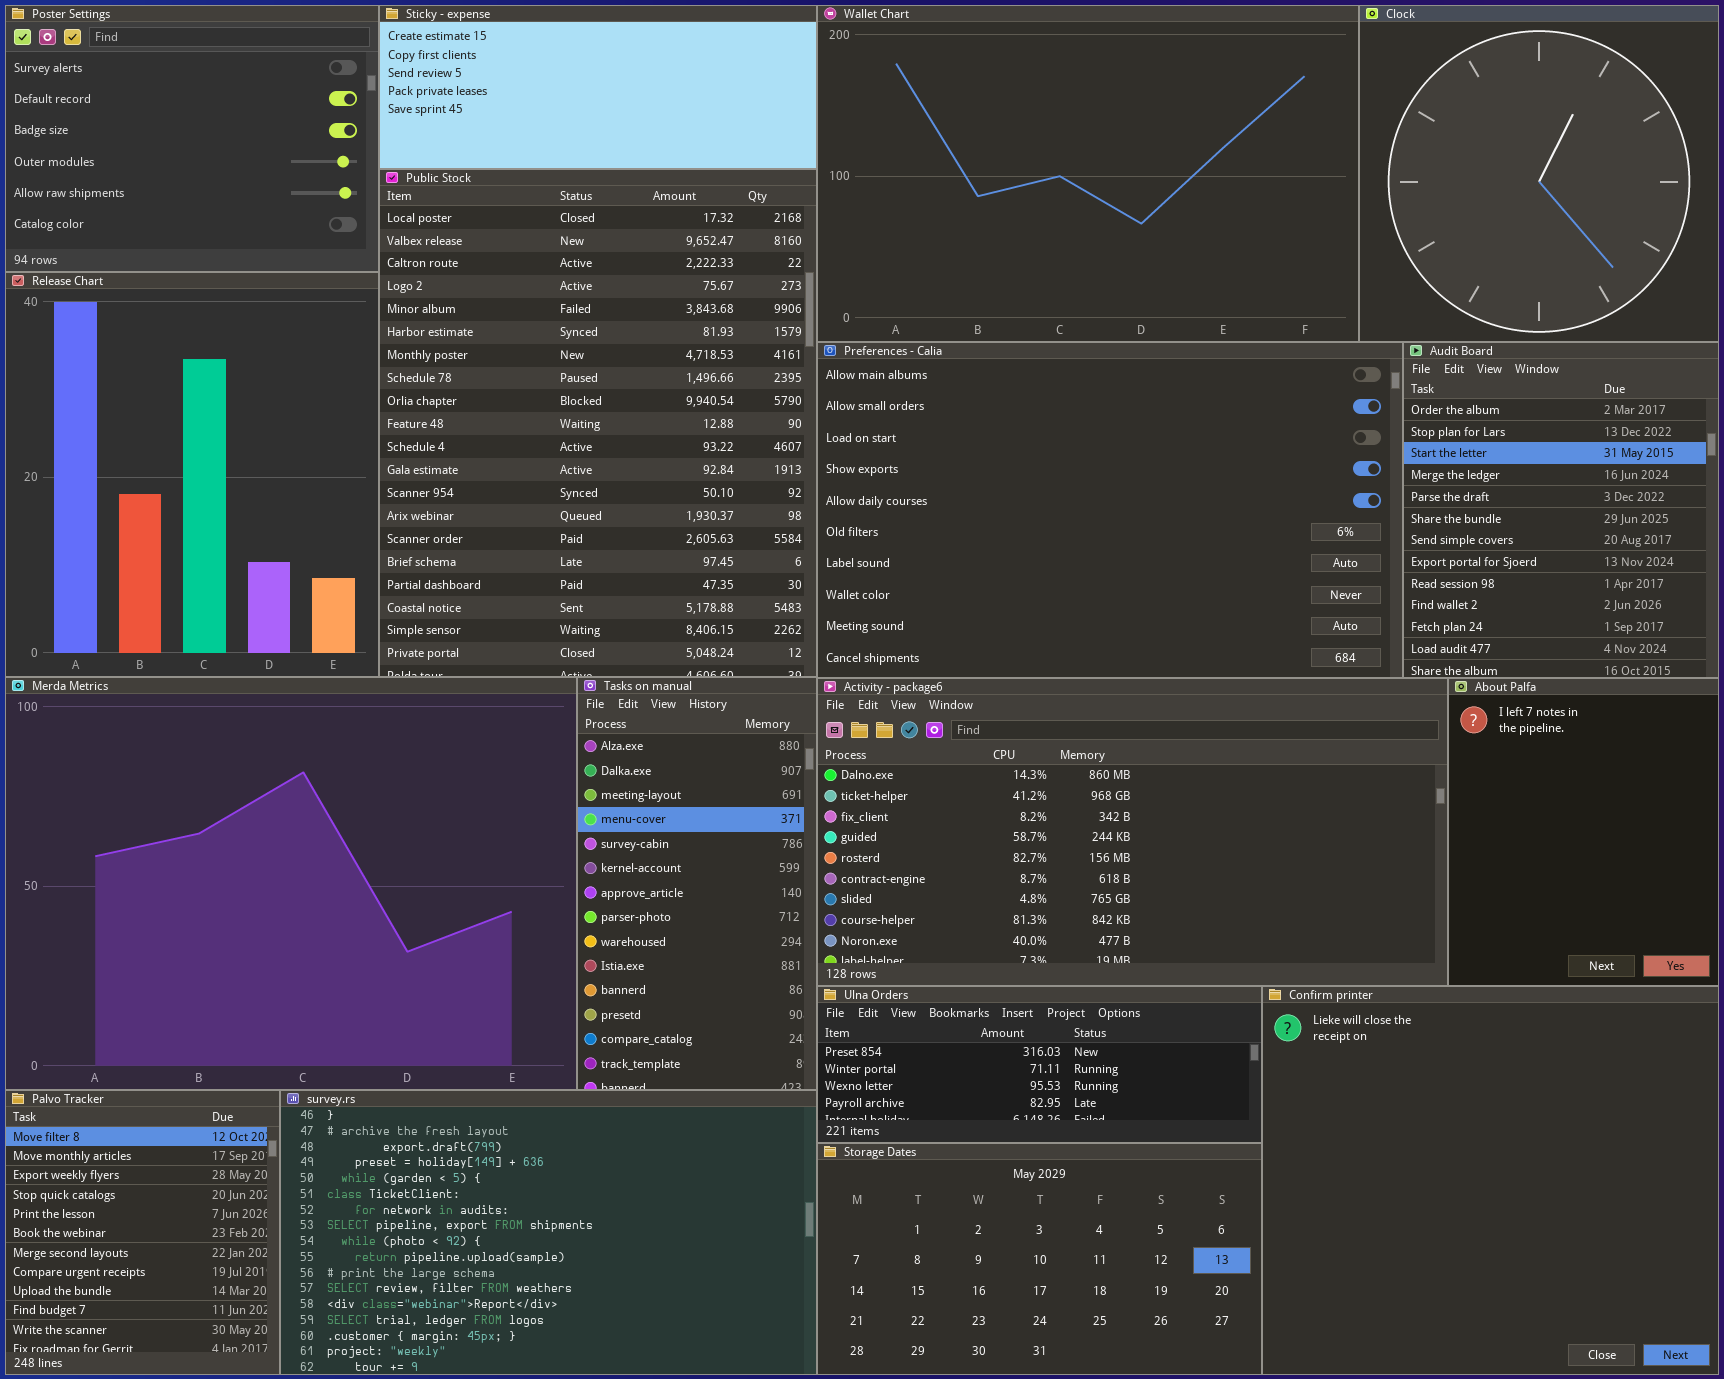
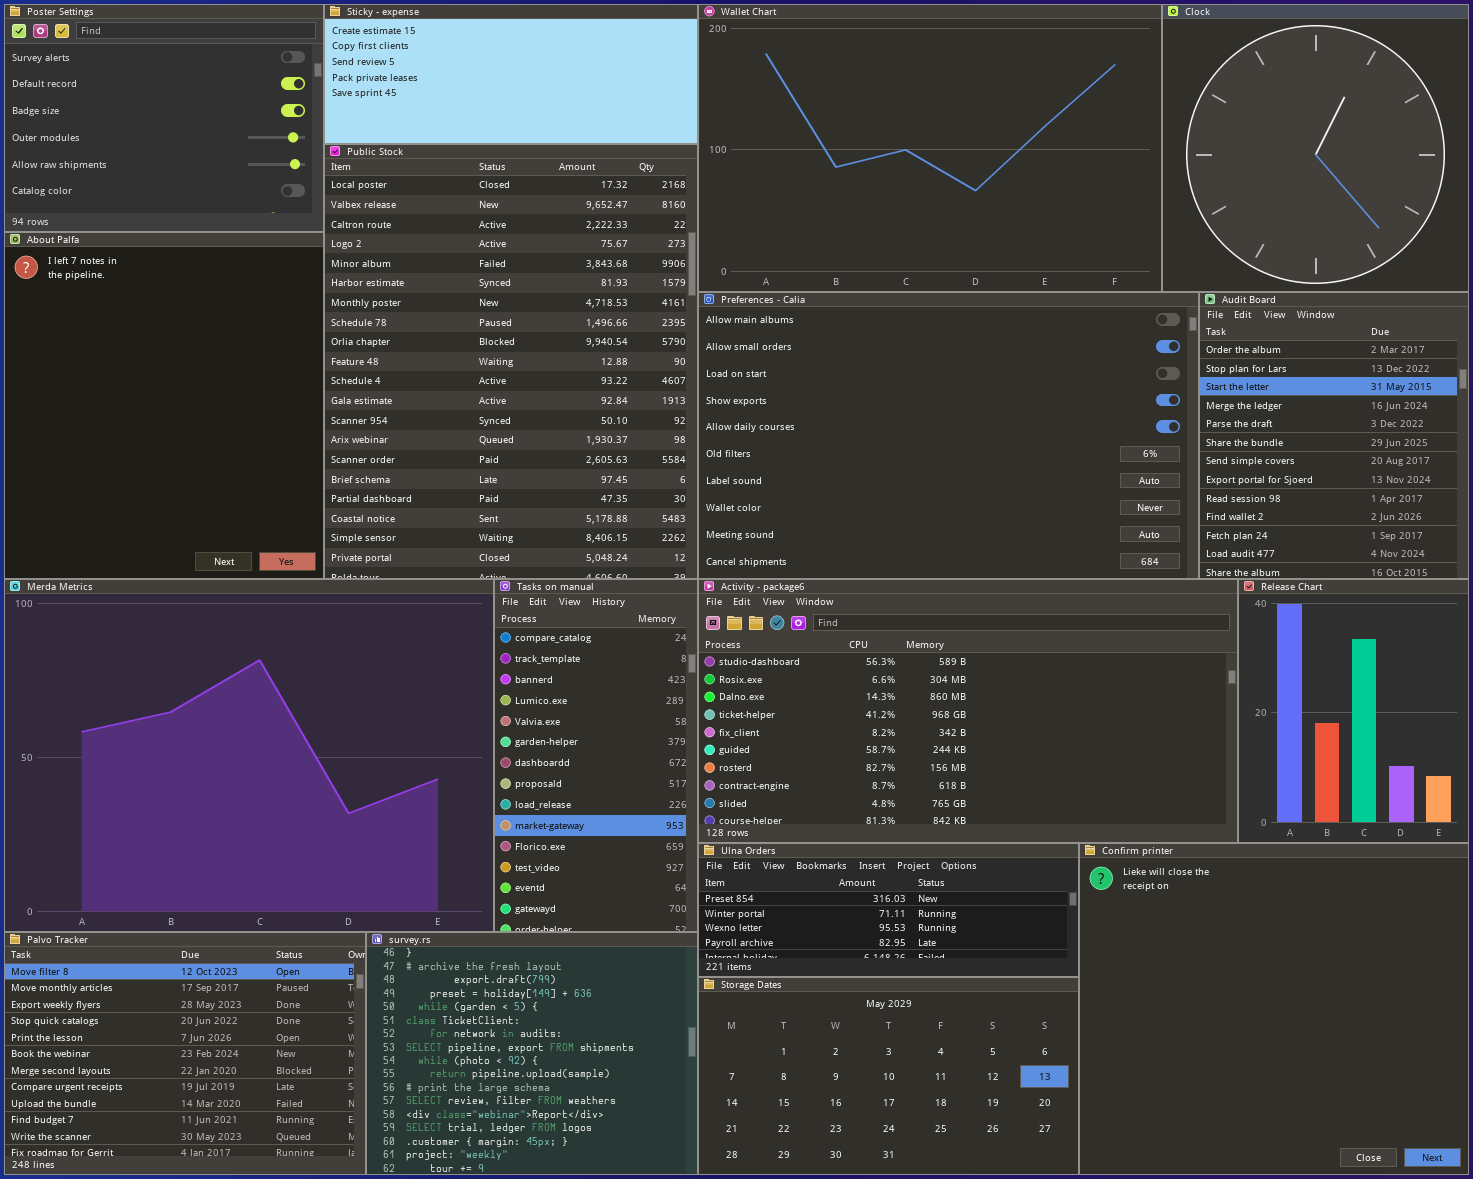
Release Chart: [5,272,379,677] -> [1238,579,1469,843], moved, resized
Tasks on manual: [577,677,817,1090] -> [494,579,698,932], scrolled down 12 rows
Activity - package6: [817,678,1448,986] -> [698,579,1238,843], scrolled up 2 rows
About Palfa: [1448,678,1719,986] -> [4,232,324,579], moved, resized
Palvo Tracker: [5,1090,280,1375] -> [4,932,366,1175], resized
survey.rs: [280,1090,817,1375] -> [366,932,698,1175], resized

